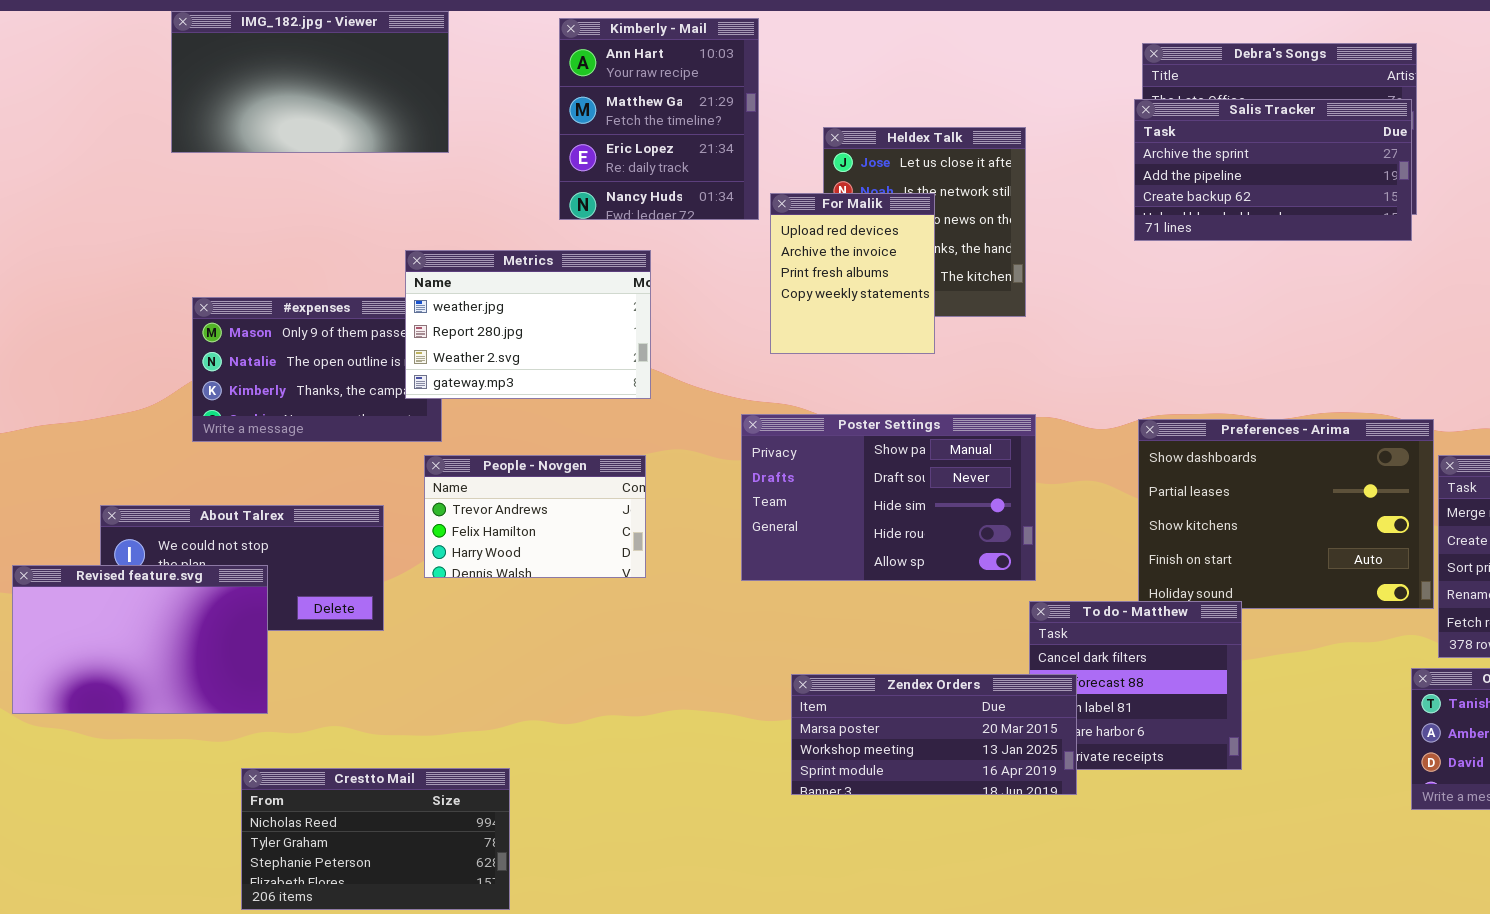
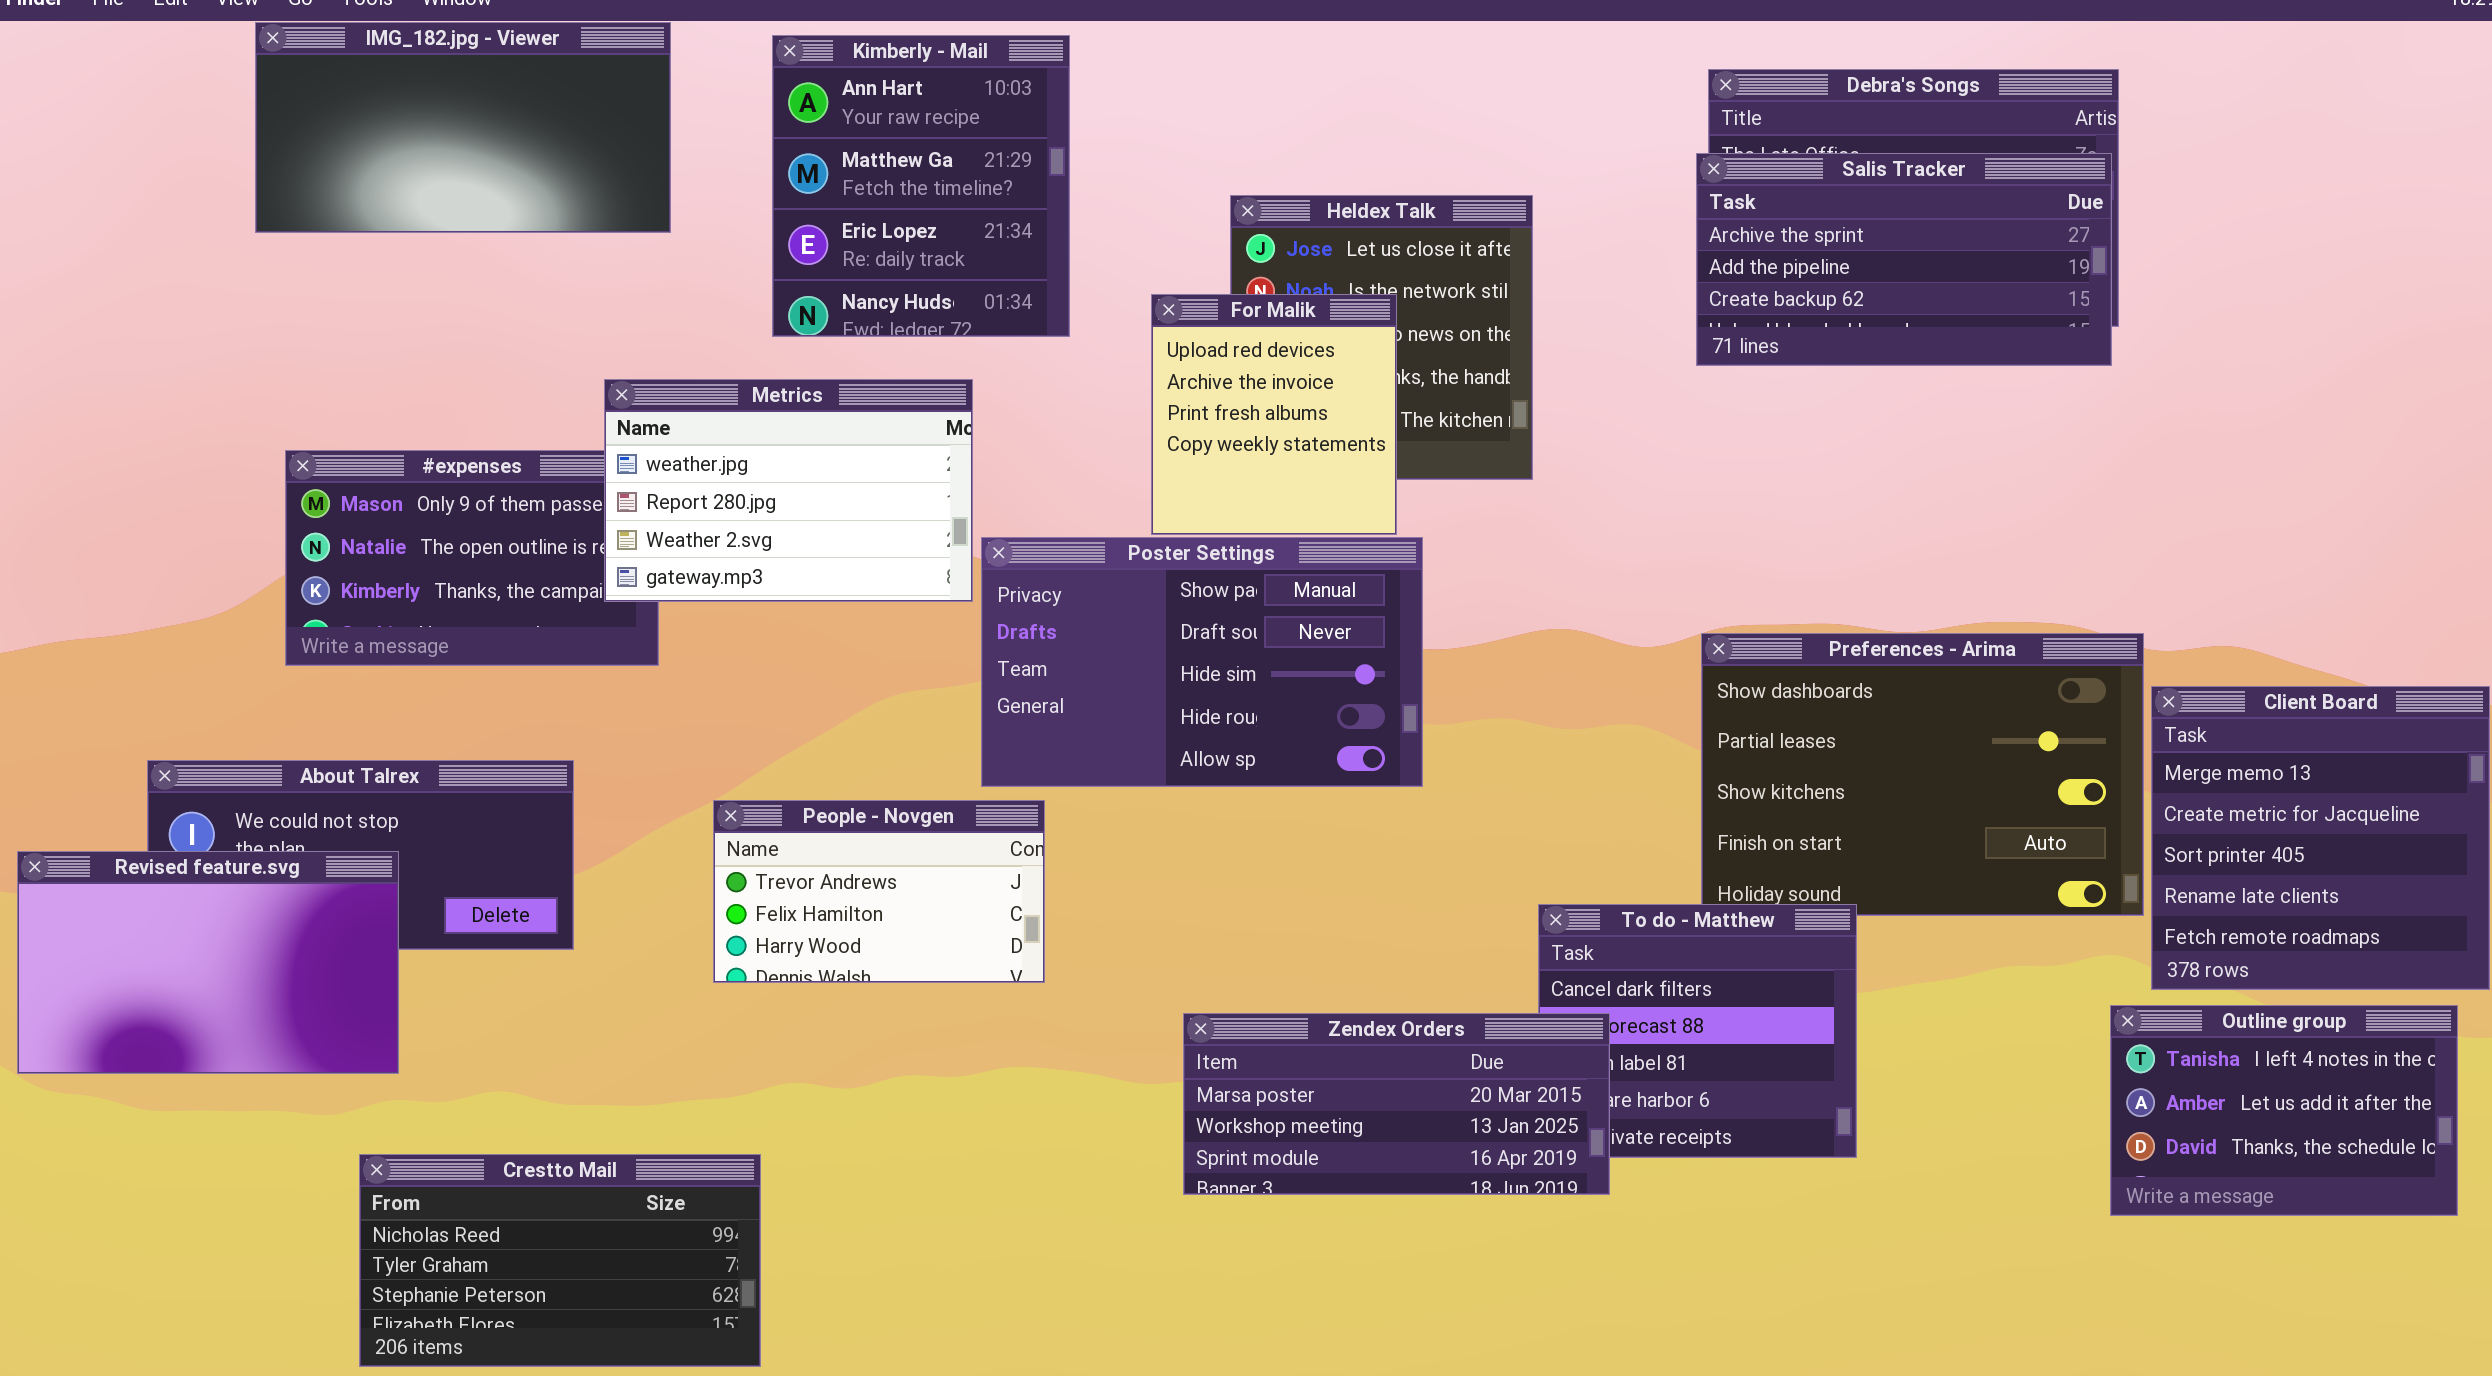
Kimberly - Mail: [559,18,759,220] -> [772,35,1070,337], moved
Poster Settings: [741,414,1036,581] -> [981,537,1423,787], moved
People - Novgen: [424,455,646,578] -> [713,800,1045,983], moved

